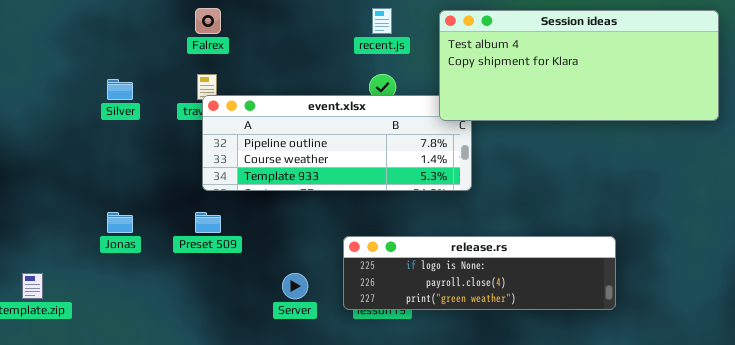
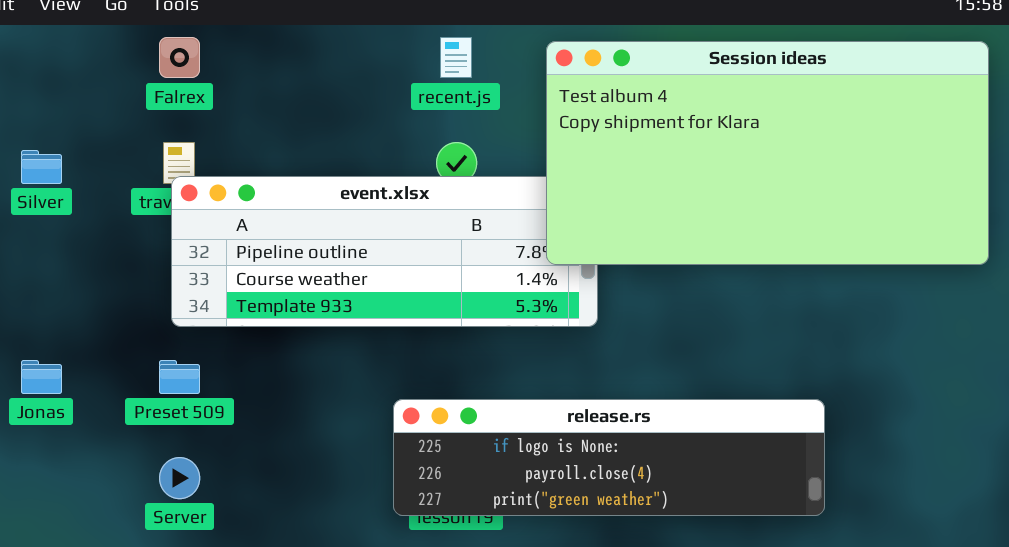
Session ideas: [439,10,719,121] -> [546,41,989,265], resized
Server: [282,273,308,299] -> [159,457,200,499], moved

